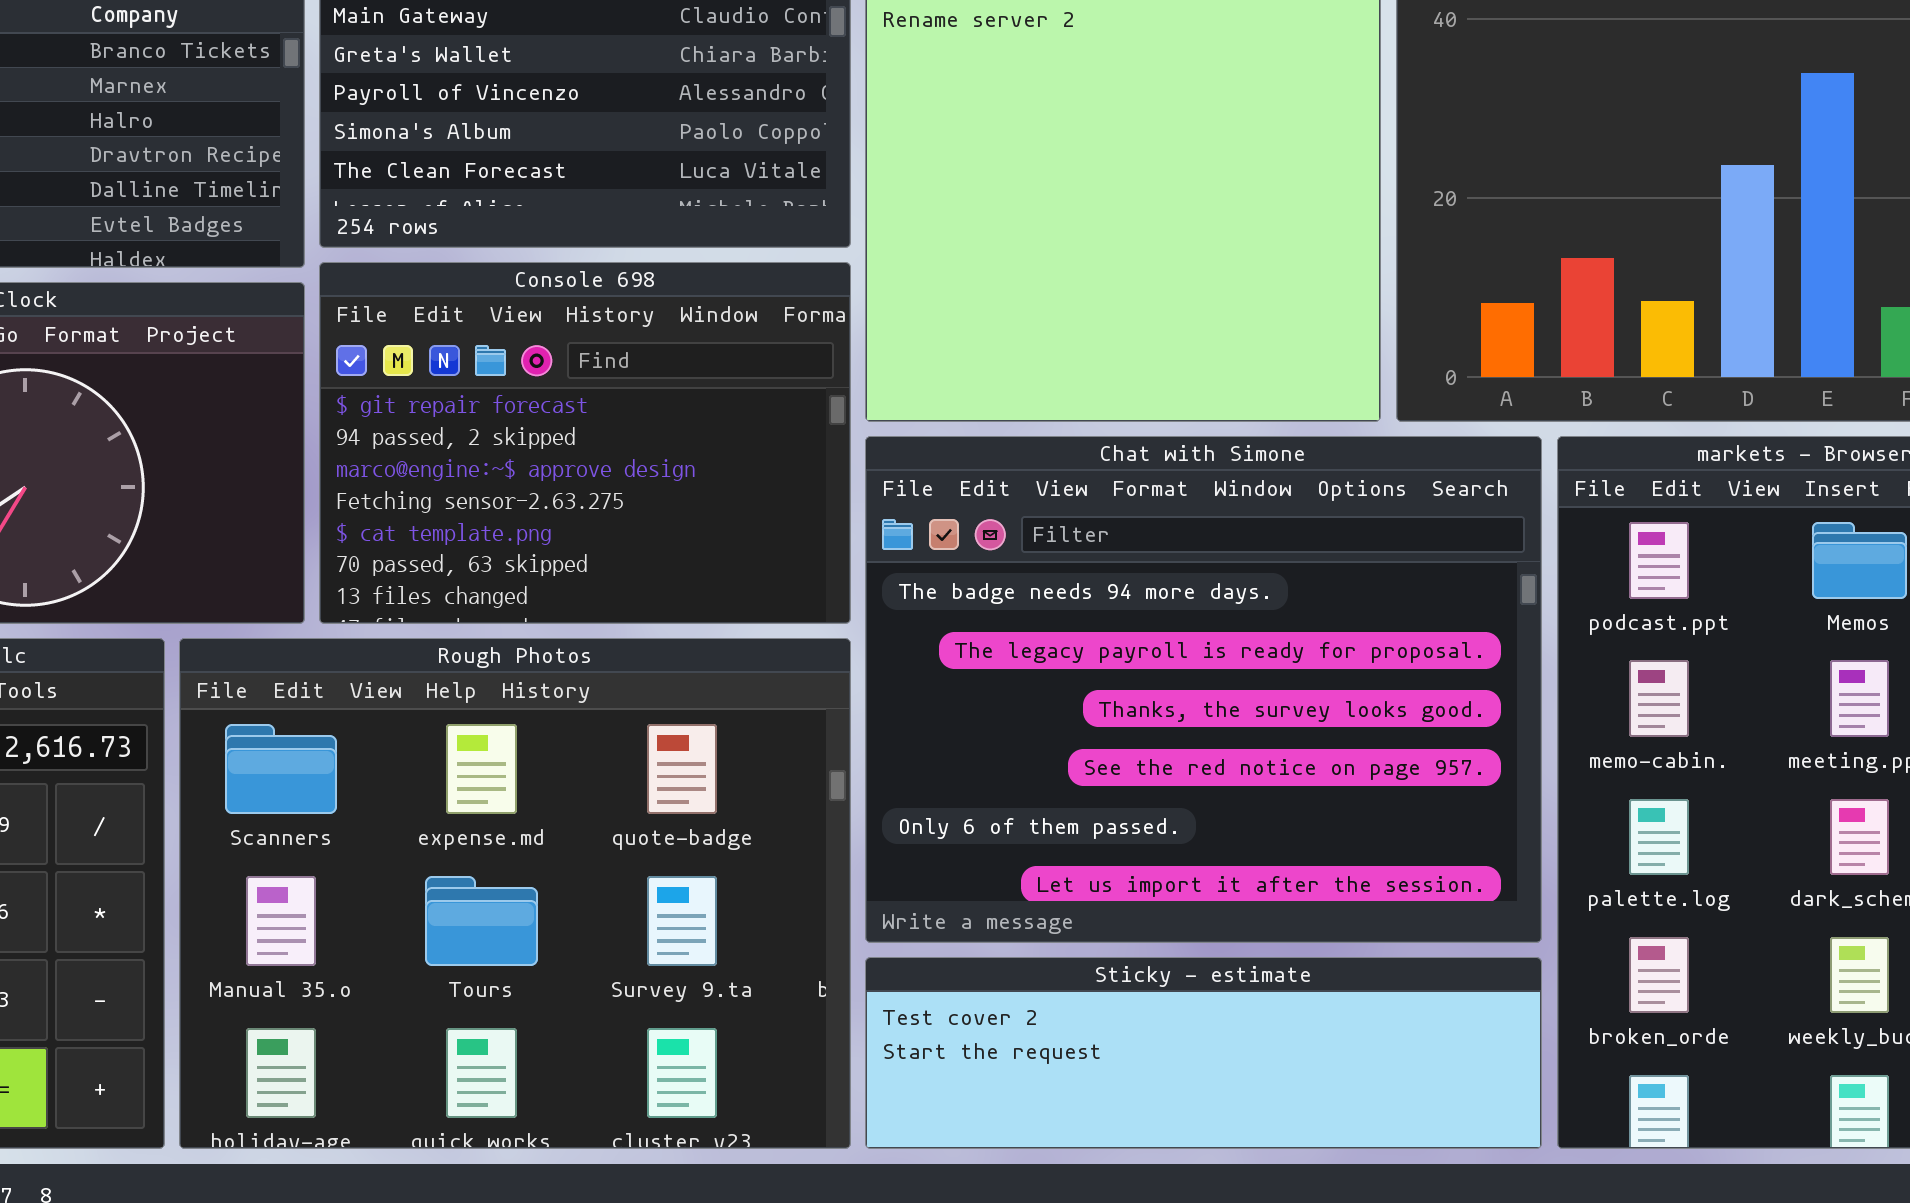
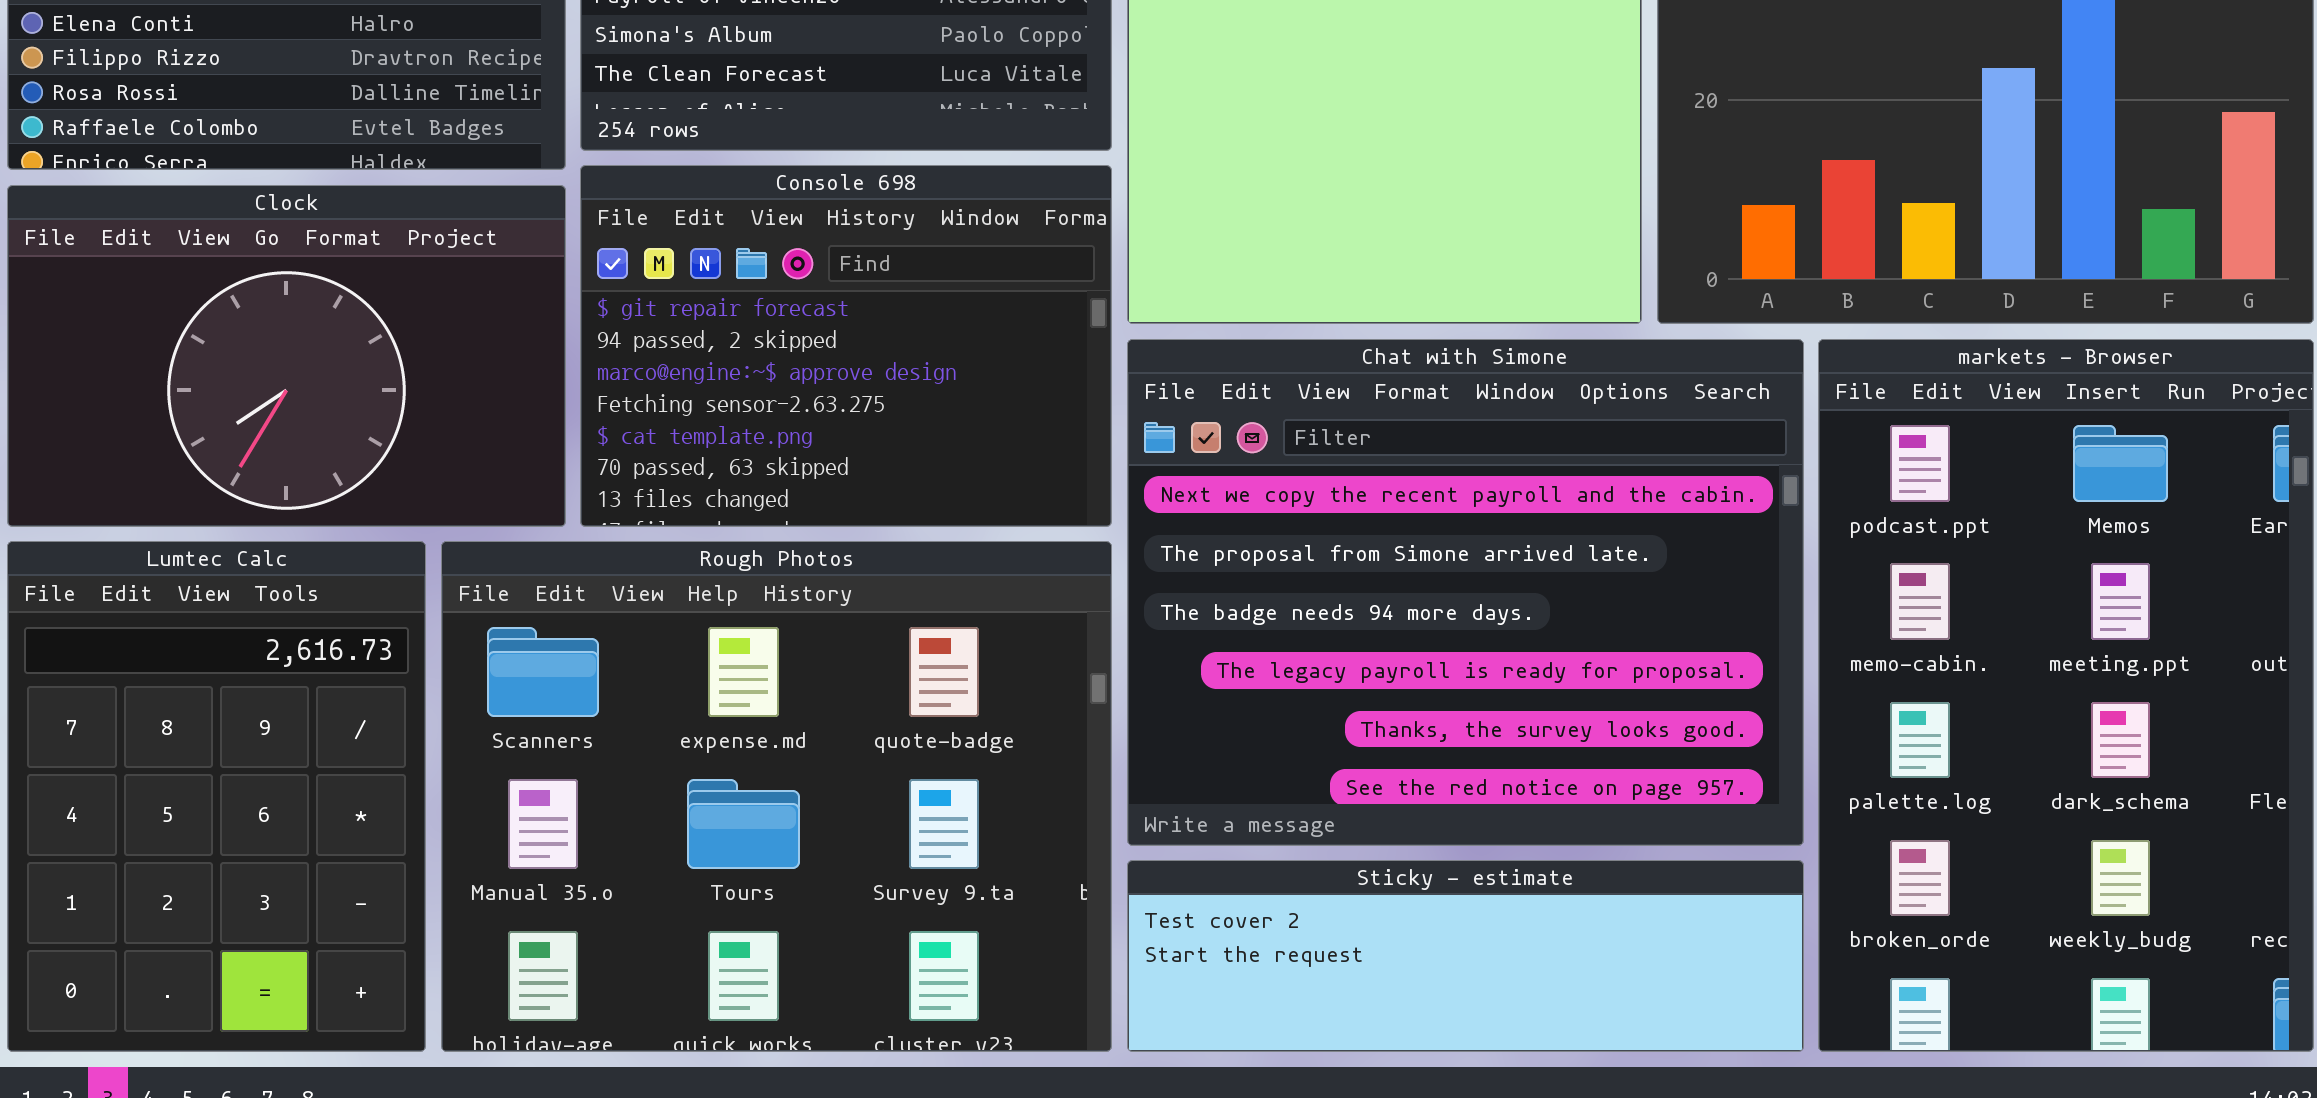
Chat with Simone: [865,436,1542,943] -> [1127,339,1804,846], scrolled up 2 rows

